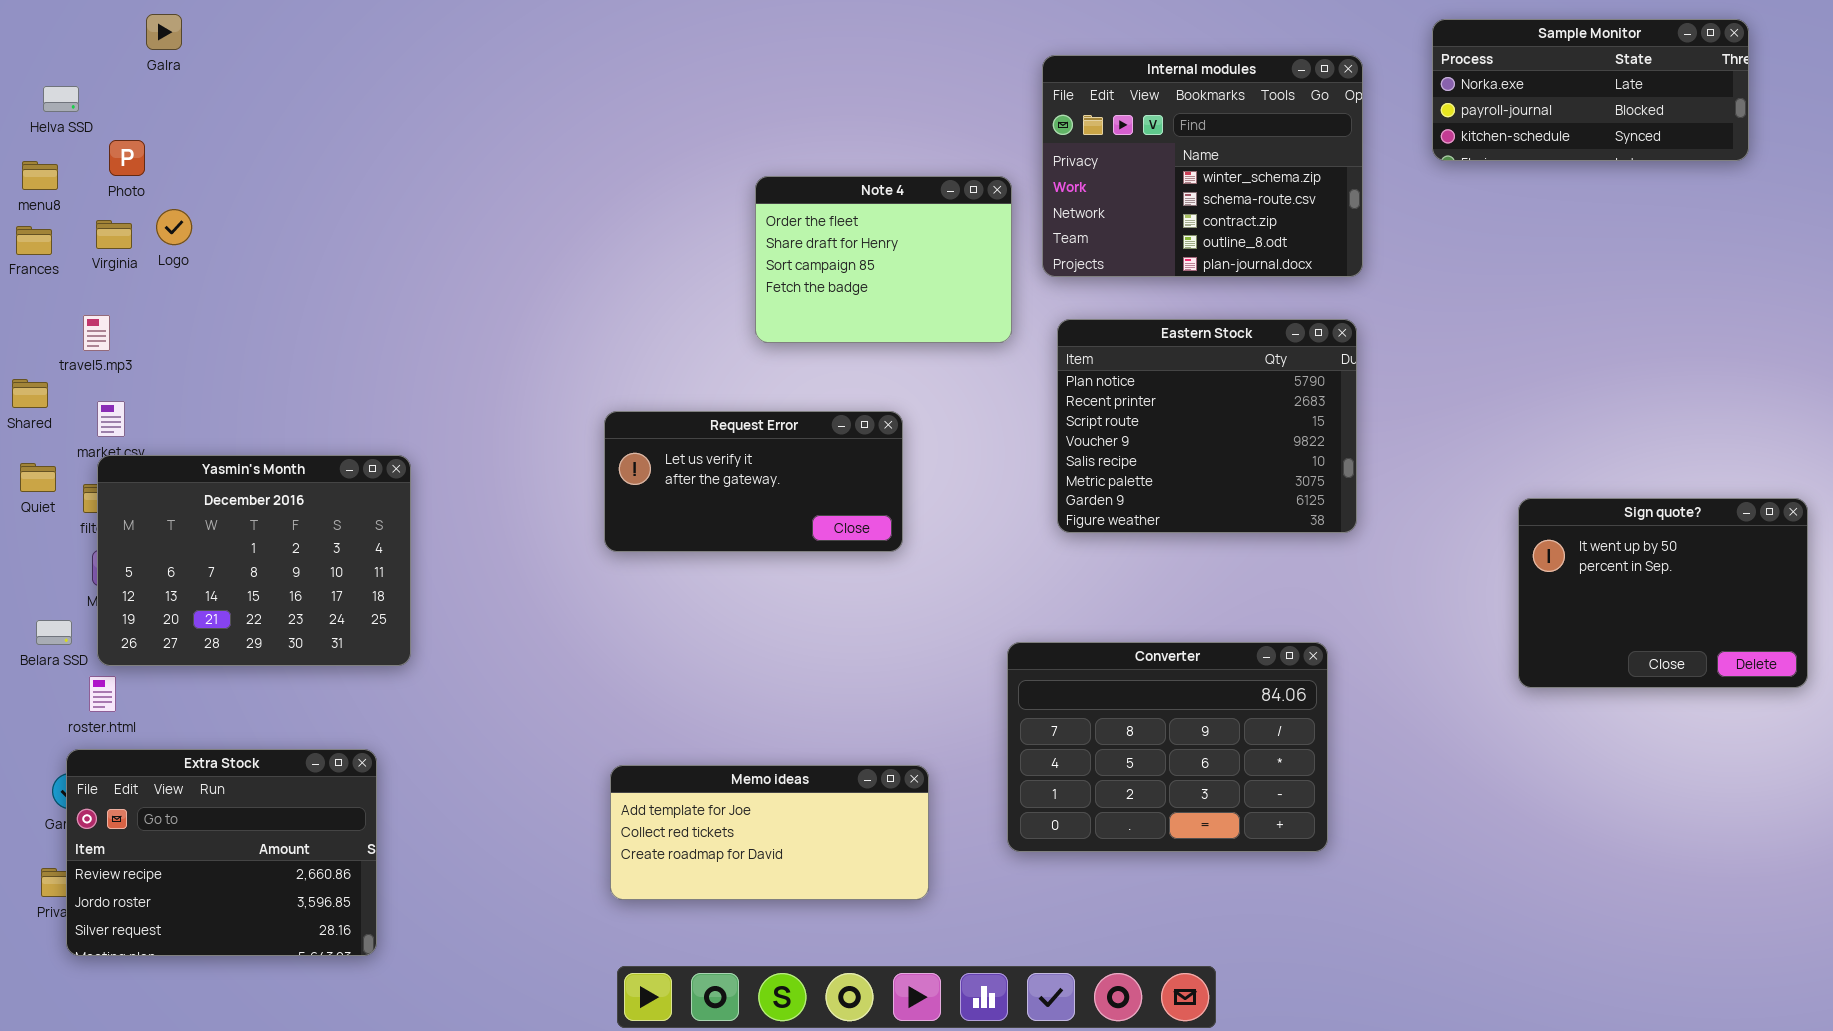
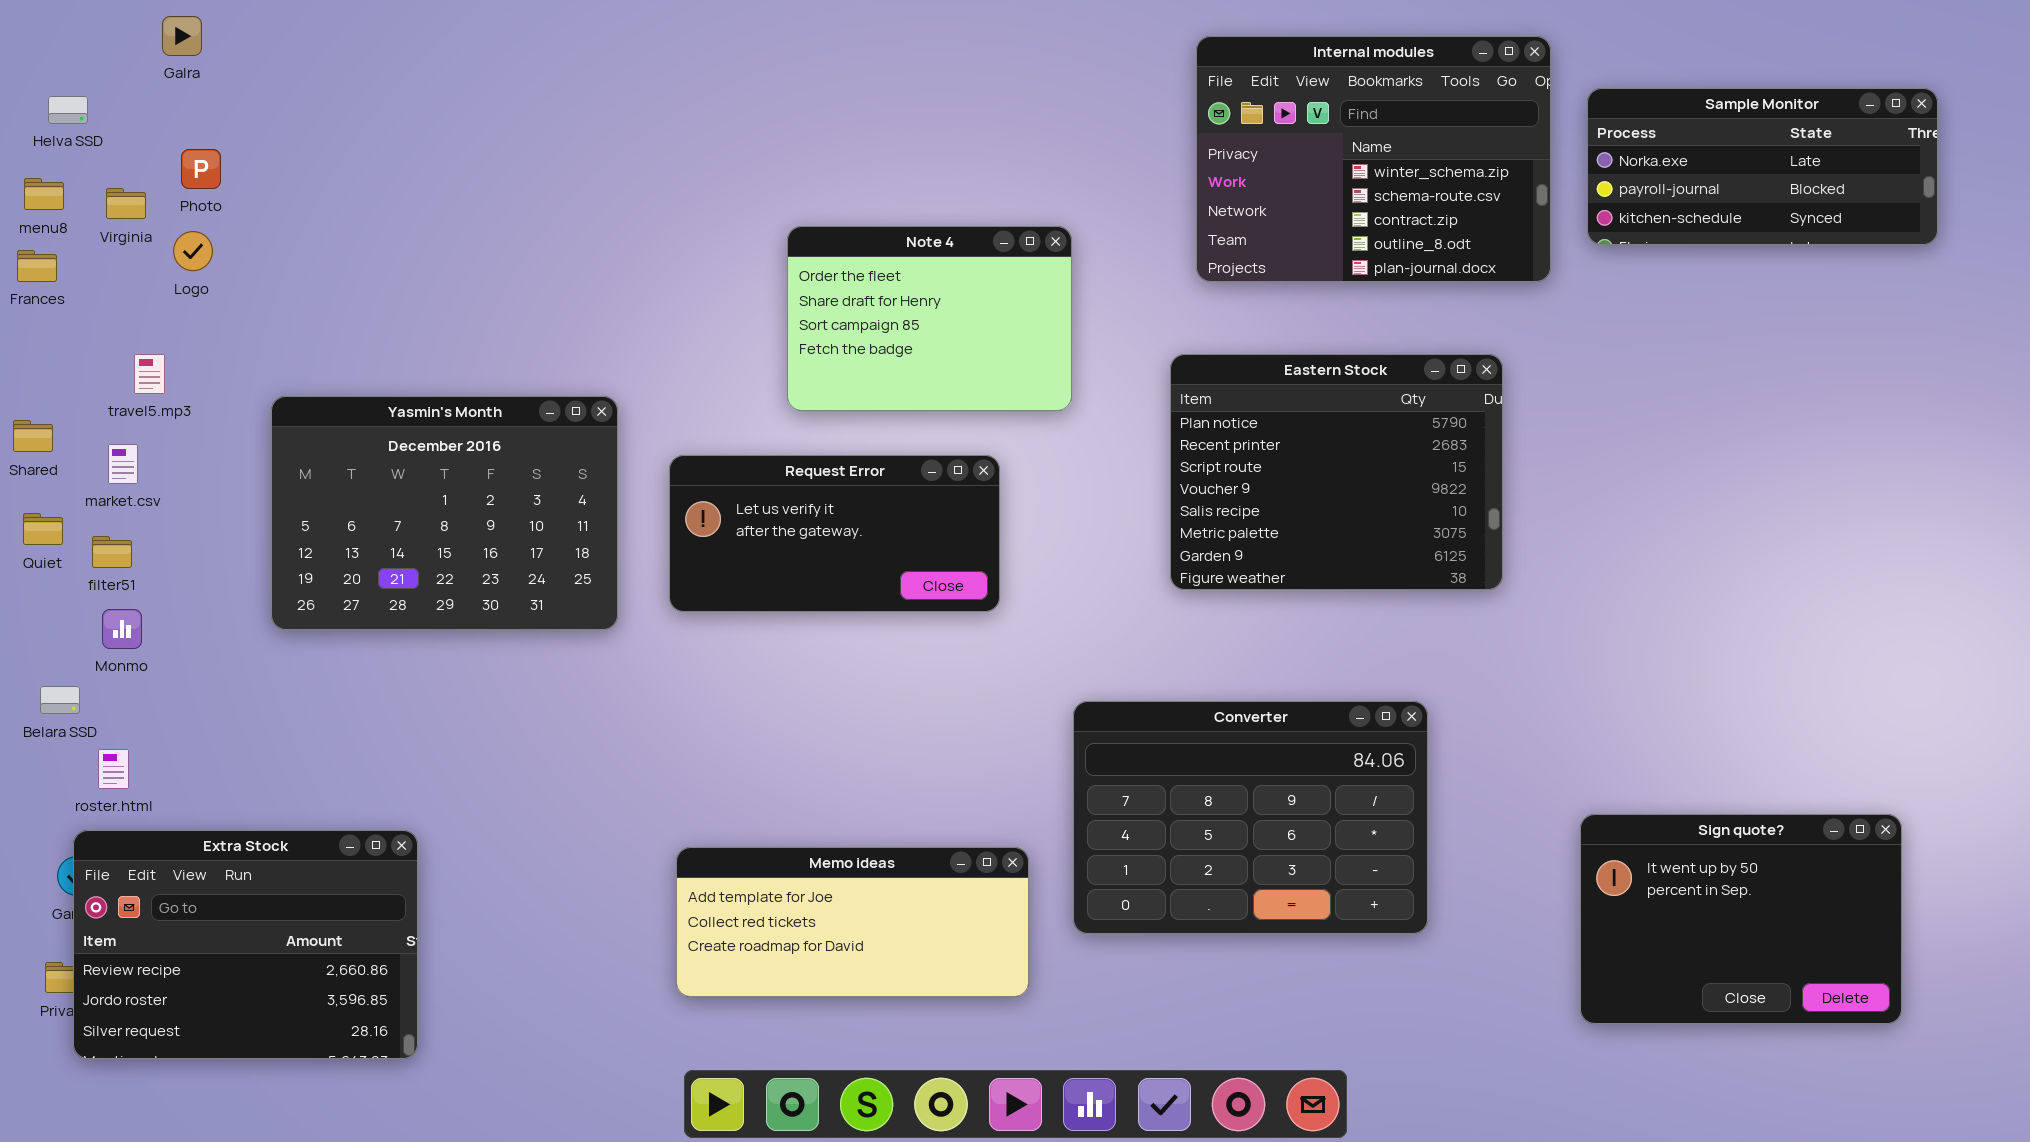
Sample Monitor: [1432,19,1749,161] -> [1587,88,1938,245], moved
Internal modules: [1042,55,1363,277] -> [1196,36,1551,282], moved
Photo: [109,140,145,176] -> [181,149,221,189], moved
Note 4: [755,176,1012,343] -> [787,226,1072,411], moved
Virginia: [96,220,132,249] -> [106,188,146,219], moved
travel5.mp3: [83,315,110,351] -> [134,354,165,394], moved
Yasmin's Month: [97,455,411,666] -> [271,396,618,630], moved
Sign quote?: [1518,498,1808,688] -> [1580,814,1902,1024], moved
Converter: [1007,642,1328,852] -> [1073,701,1428,934], moved

